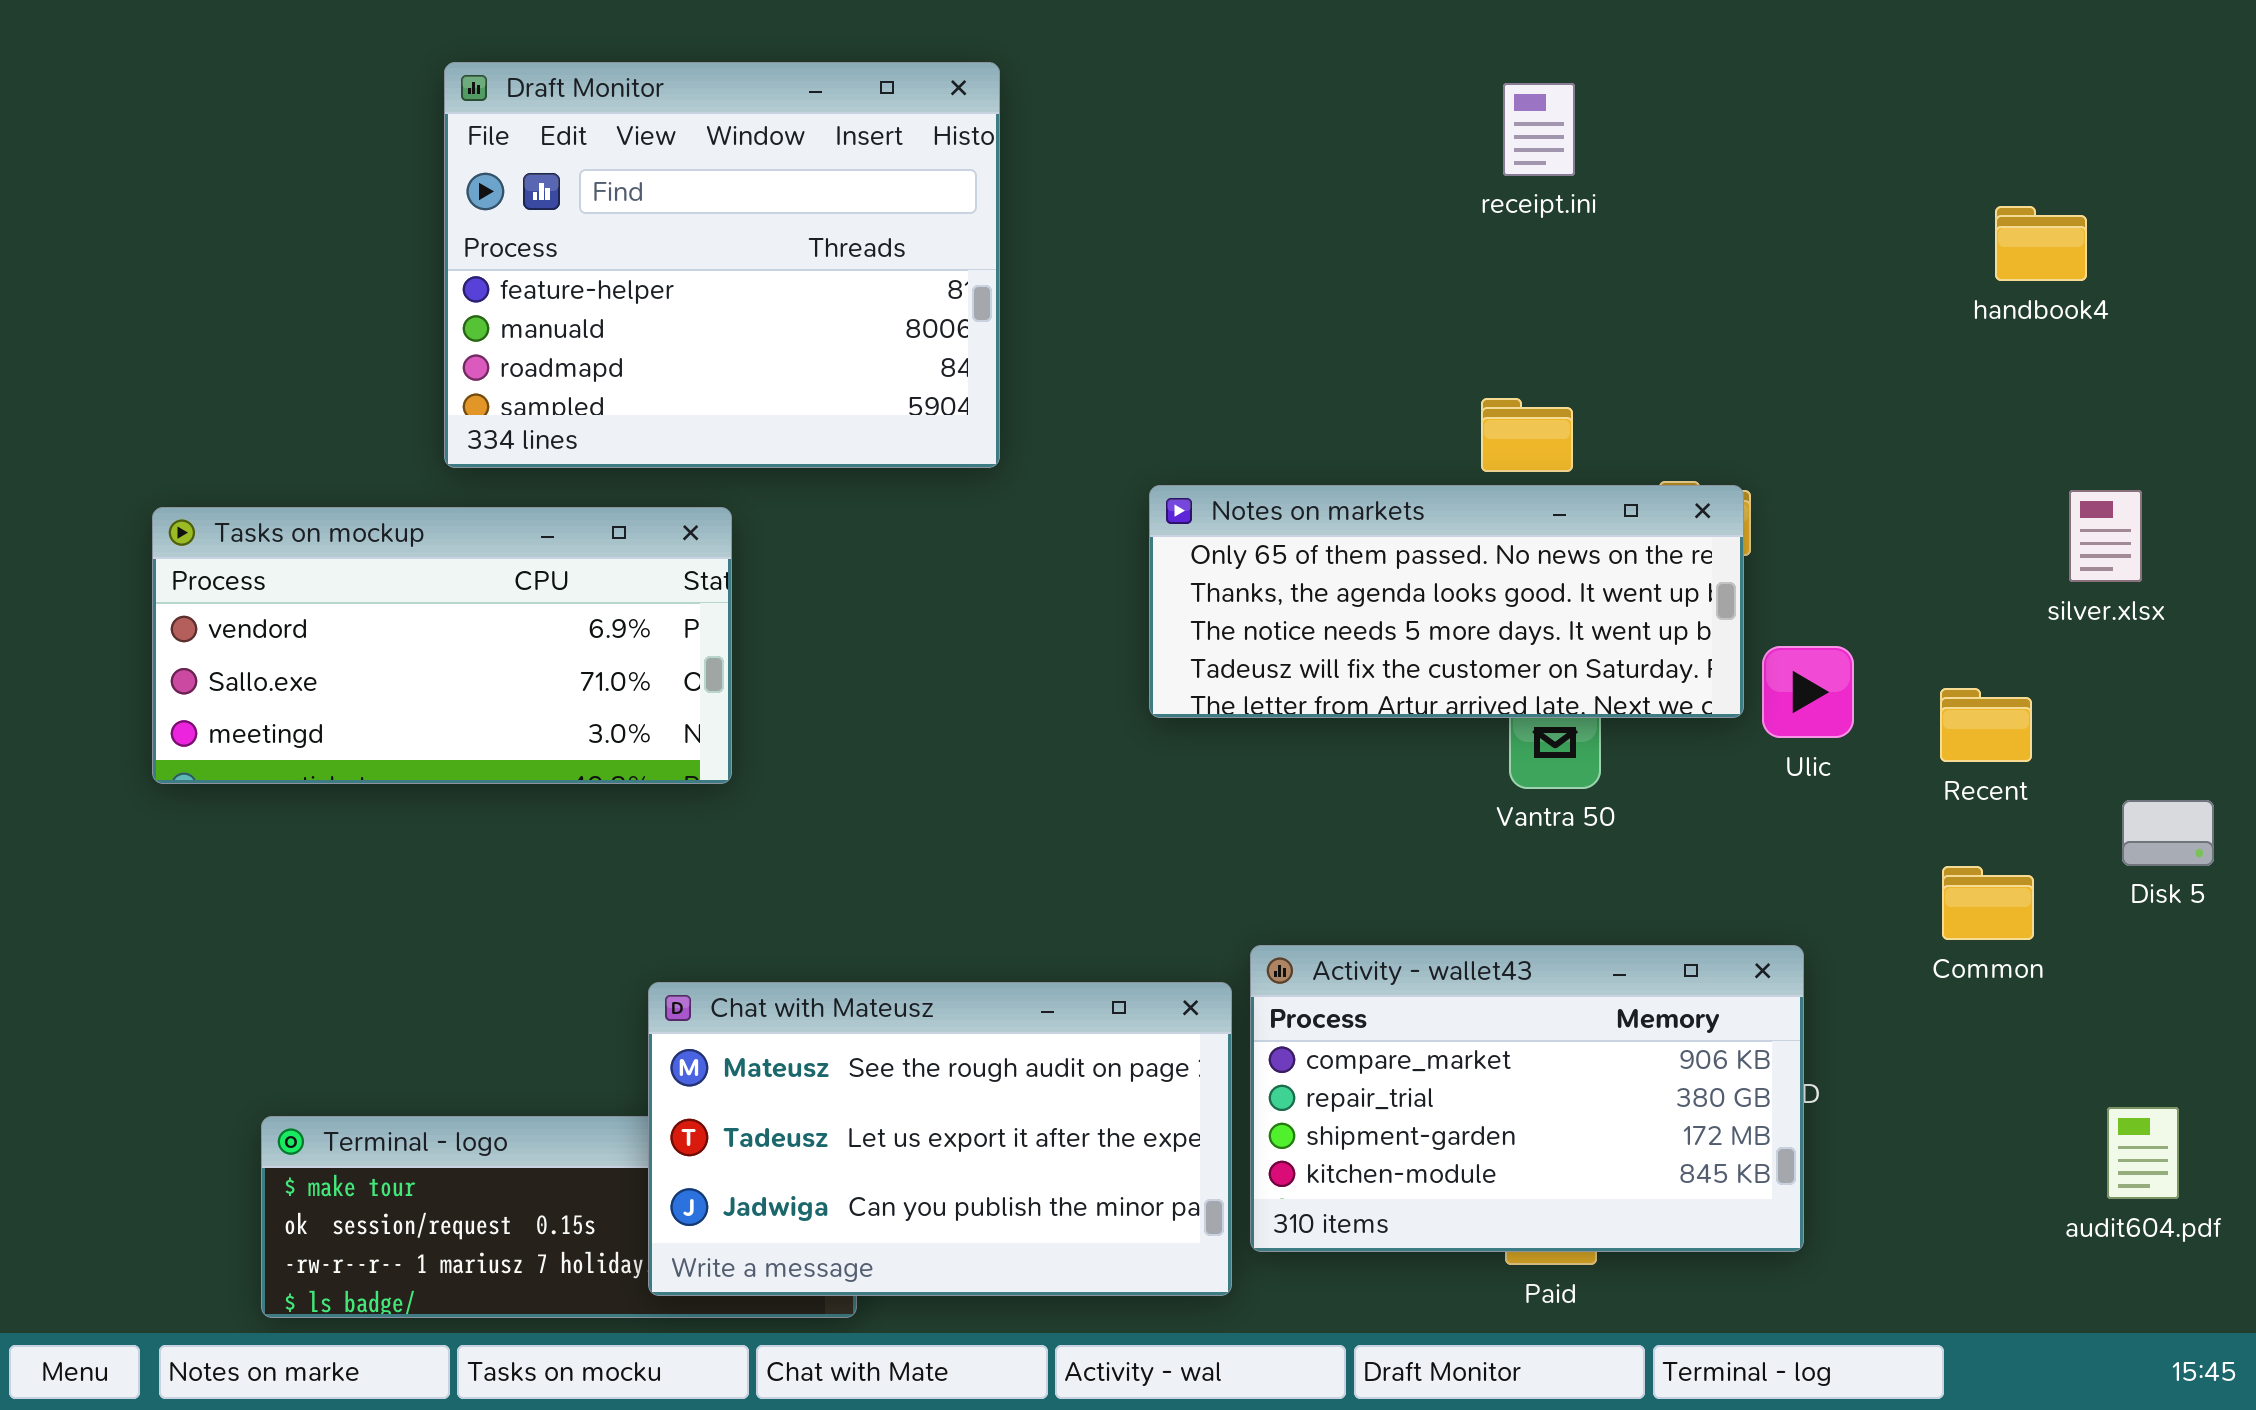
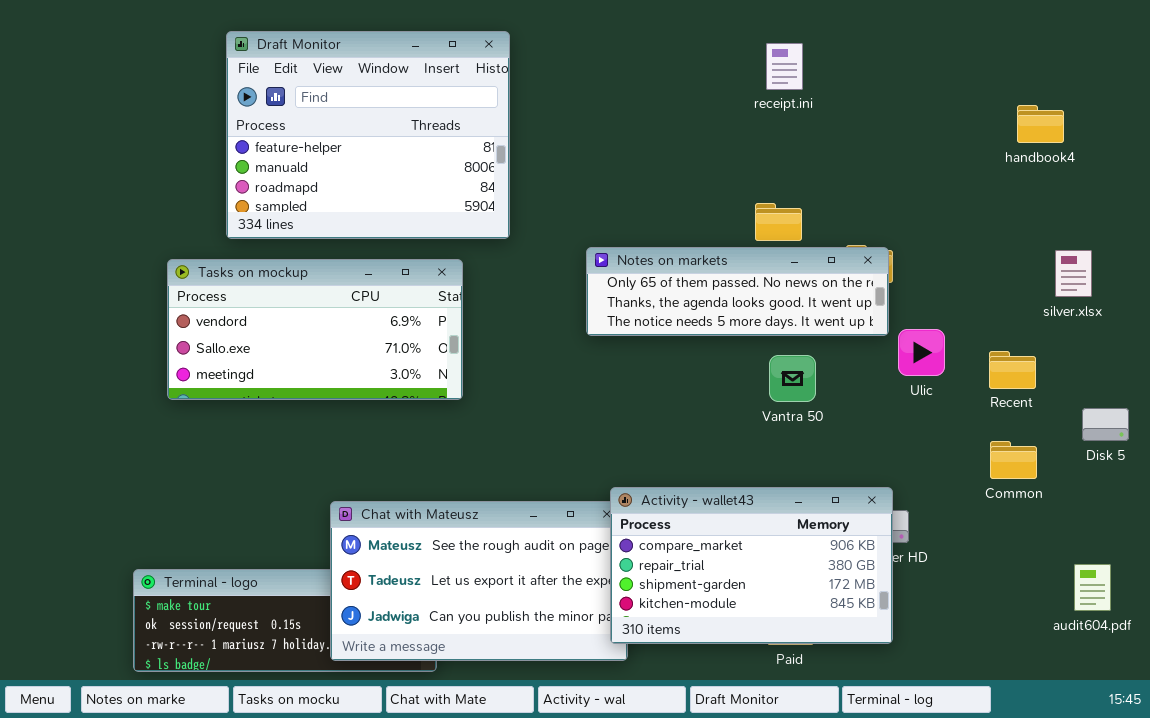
Notes on markets: [1149,485,1744,718] -> [586,247,889,336], resized
Tasks on mockup: [152,507,732,784] -> [167,259,463,400], moved
Activity - wallet43: [1250,945,1804,1252] -> [610,487,893,644], moved

